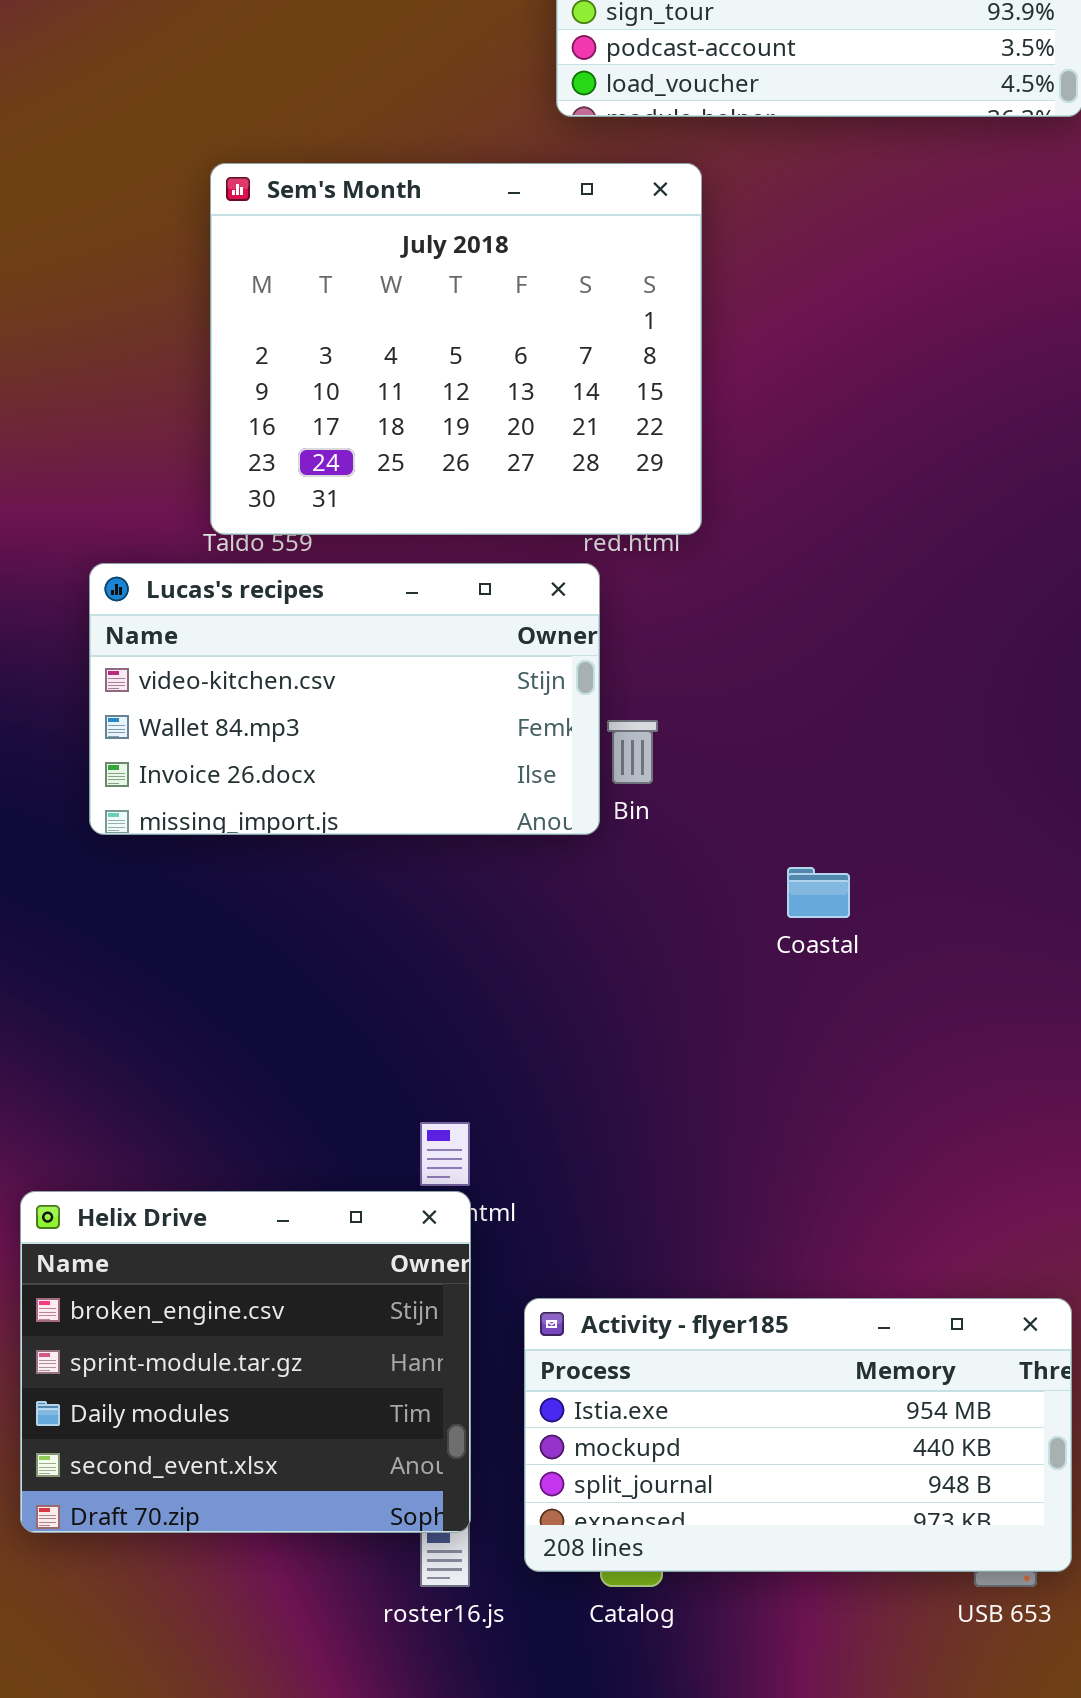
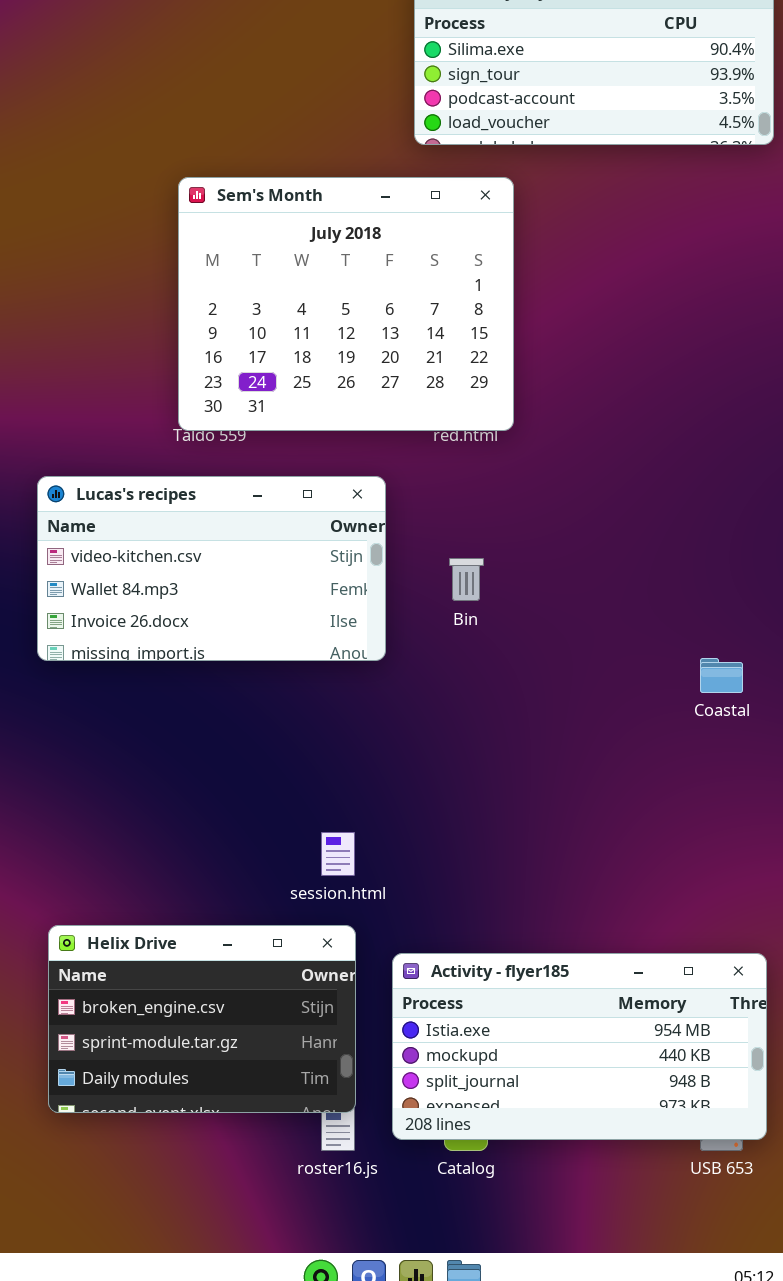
Lucas's recipes: [89,563,600,835] -> [37,476,386,661], moved
Coastal: [787,867,850,918] -> [700,658,743,693], moved
Helix Drive: [20,1191,471,1533] -> [48,925,356,1113], resized

